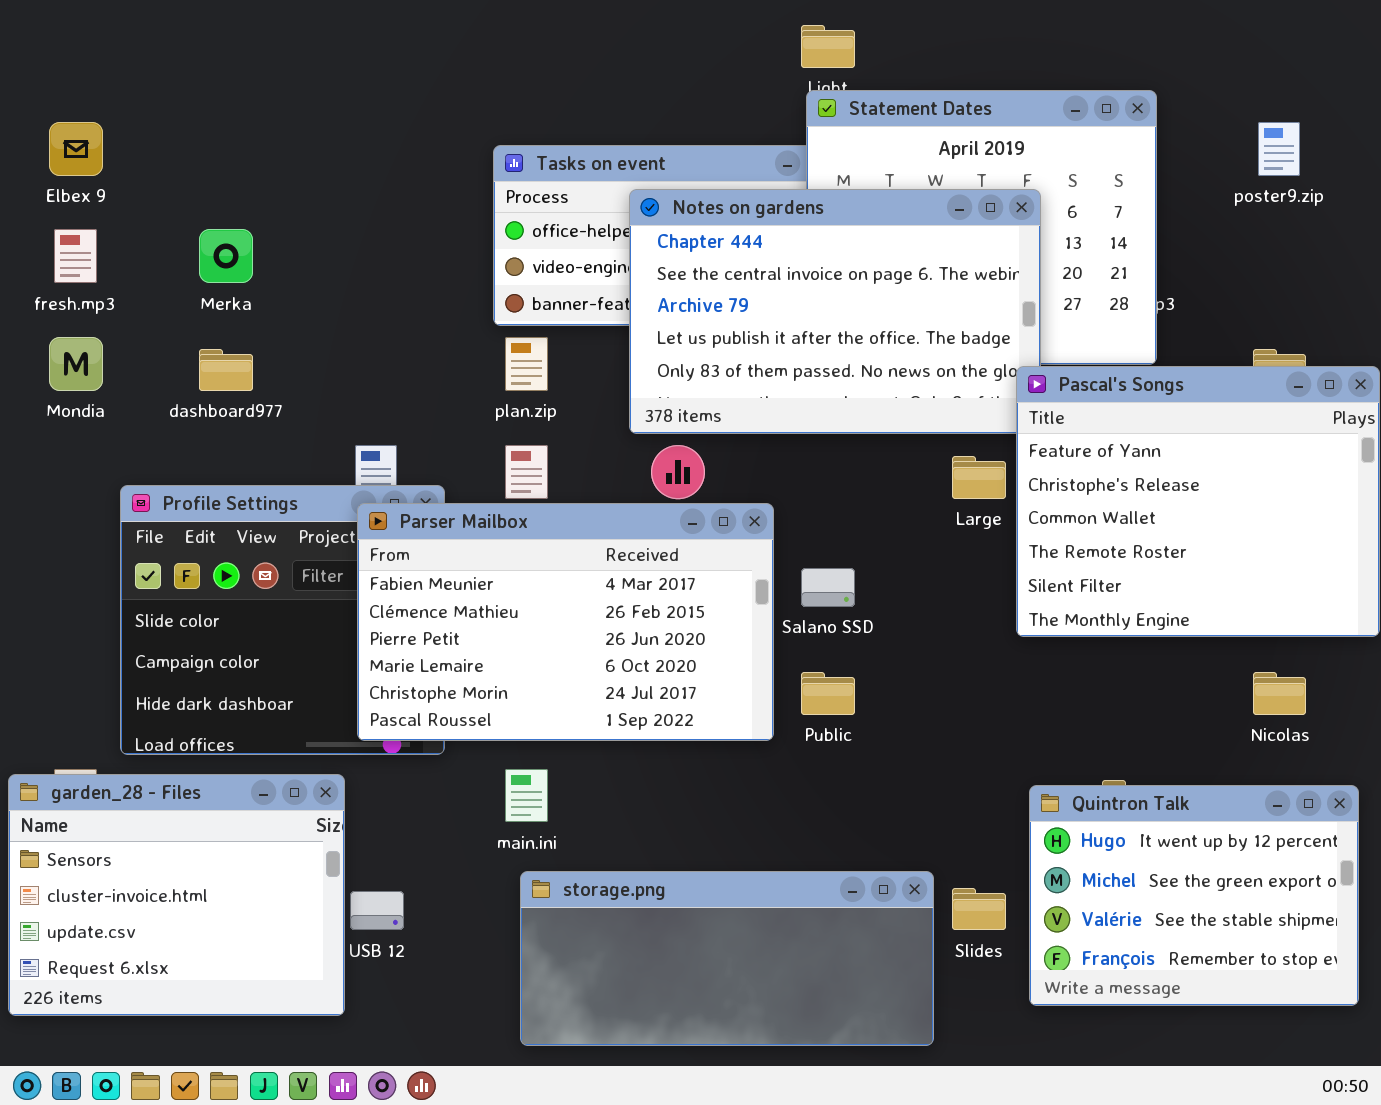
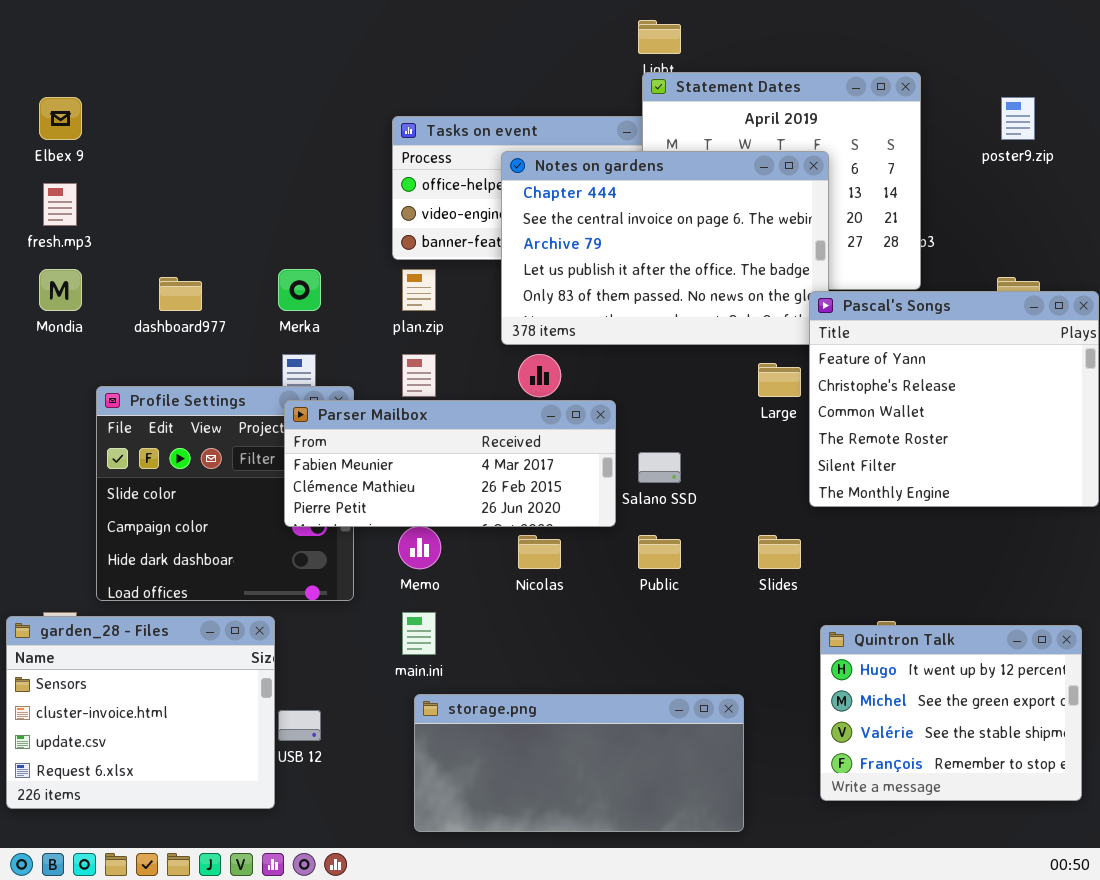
Merka: [199,229,253,283] -> [278,269,321,311], moved
Parser Mailbox: [357,503,774,741] -> [284,400,616,527], resized
Nicolas: [1253,672,1306,715] -> [518,535,561,569], moved
Slides: [952,888,1006,930] -> [758,535,801,569], moved

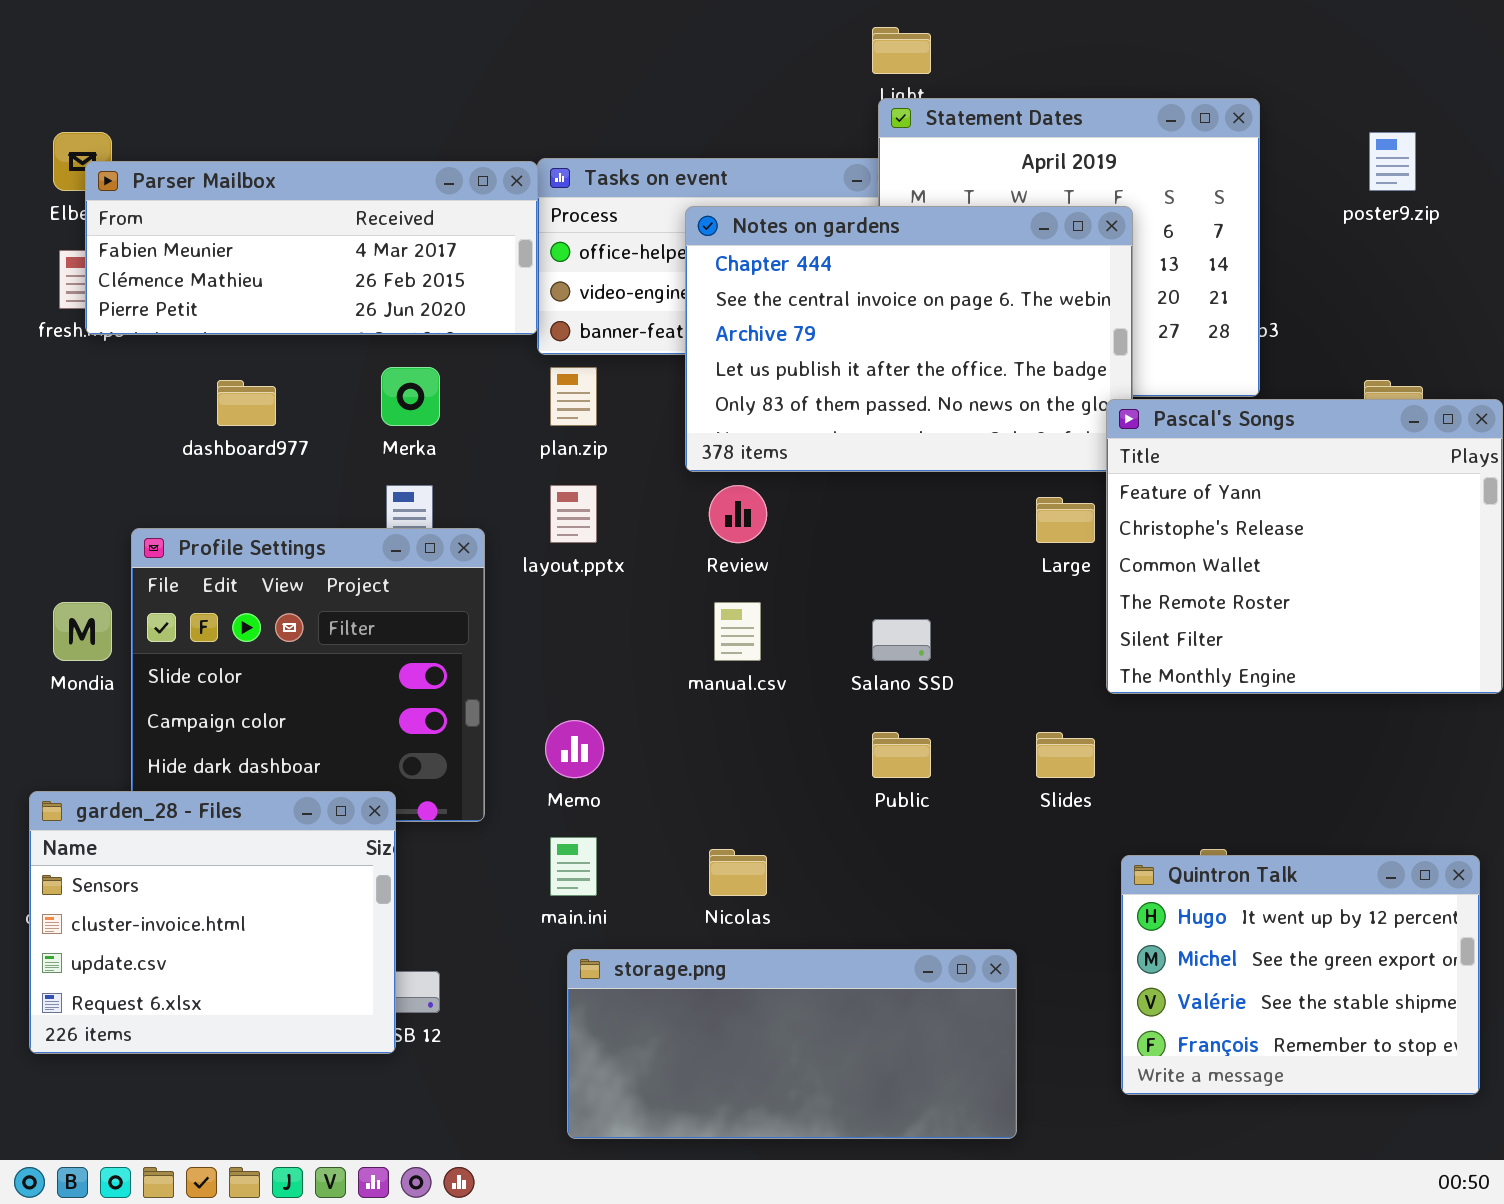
Mondia: [39,269,82,311] -> [53,602,112,661], moved
Parser Mailbox: [284,400,616,527] -> [85,161,538,335], moved
Nicolas: [518,535,561,569] -> [709,849,767,896], moved
garden_28 - Files: [6,616,275,809] -> [29,791,396,1054], moved

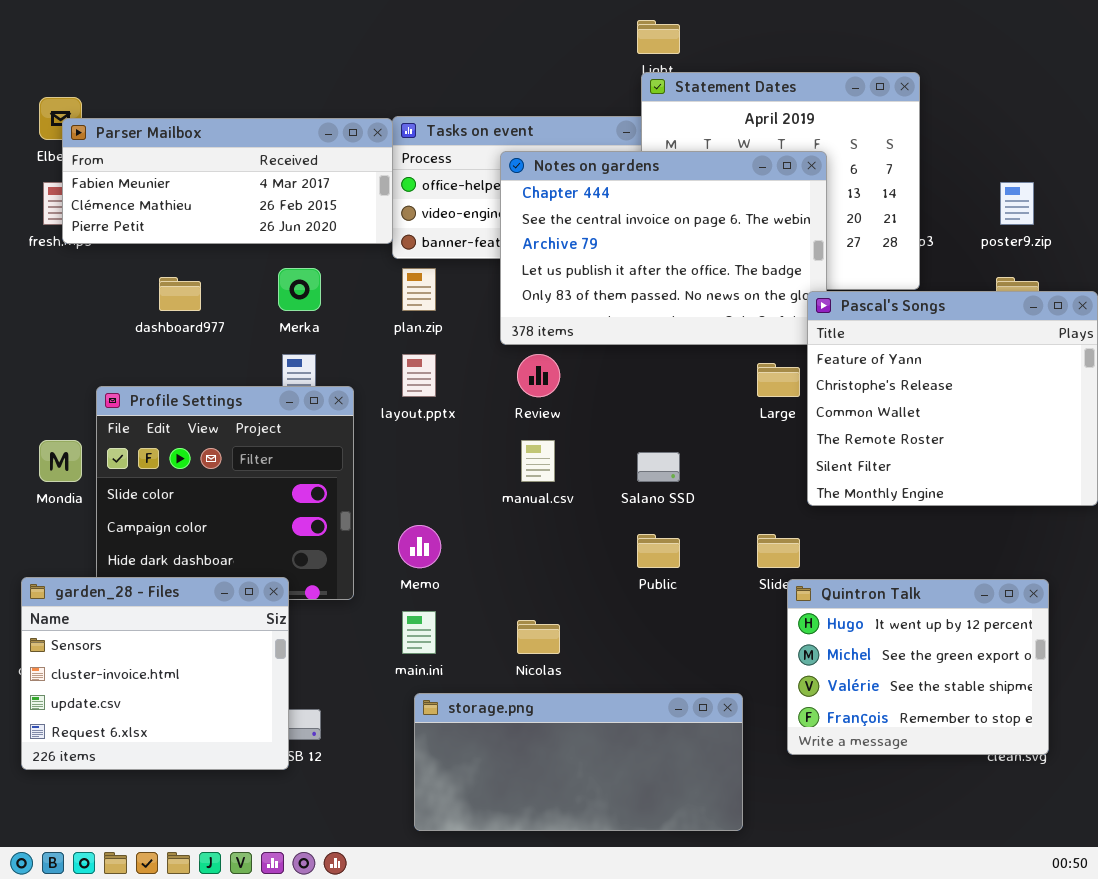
poster9.zip: [1369,132,1416,191] -> [1000,182,1034,225], moved
Quintron Talk: [1121,855,1480,1095] -> [787,579,1049,755], moved

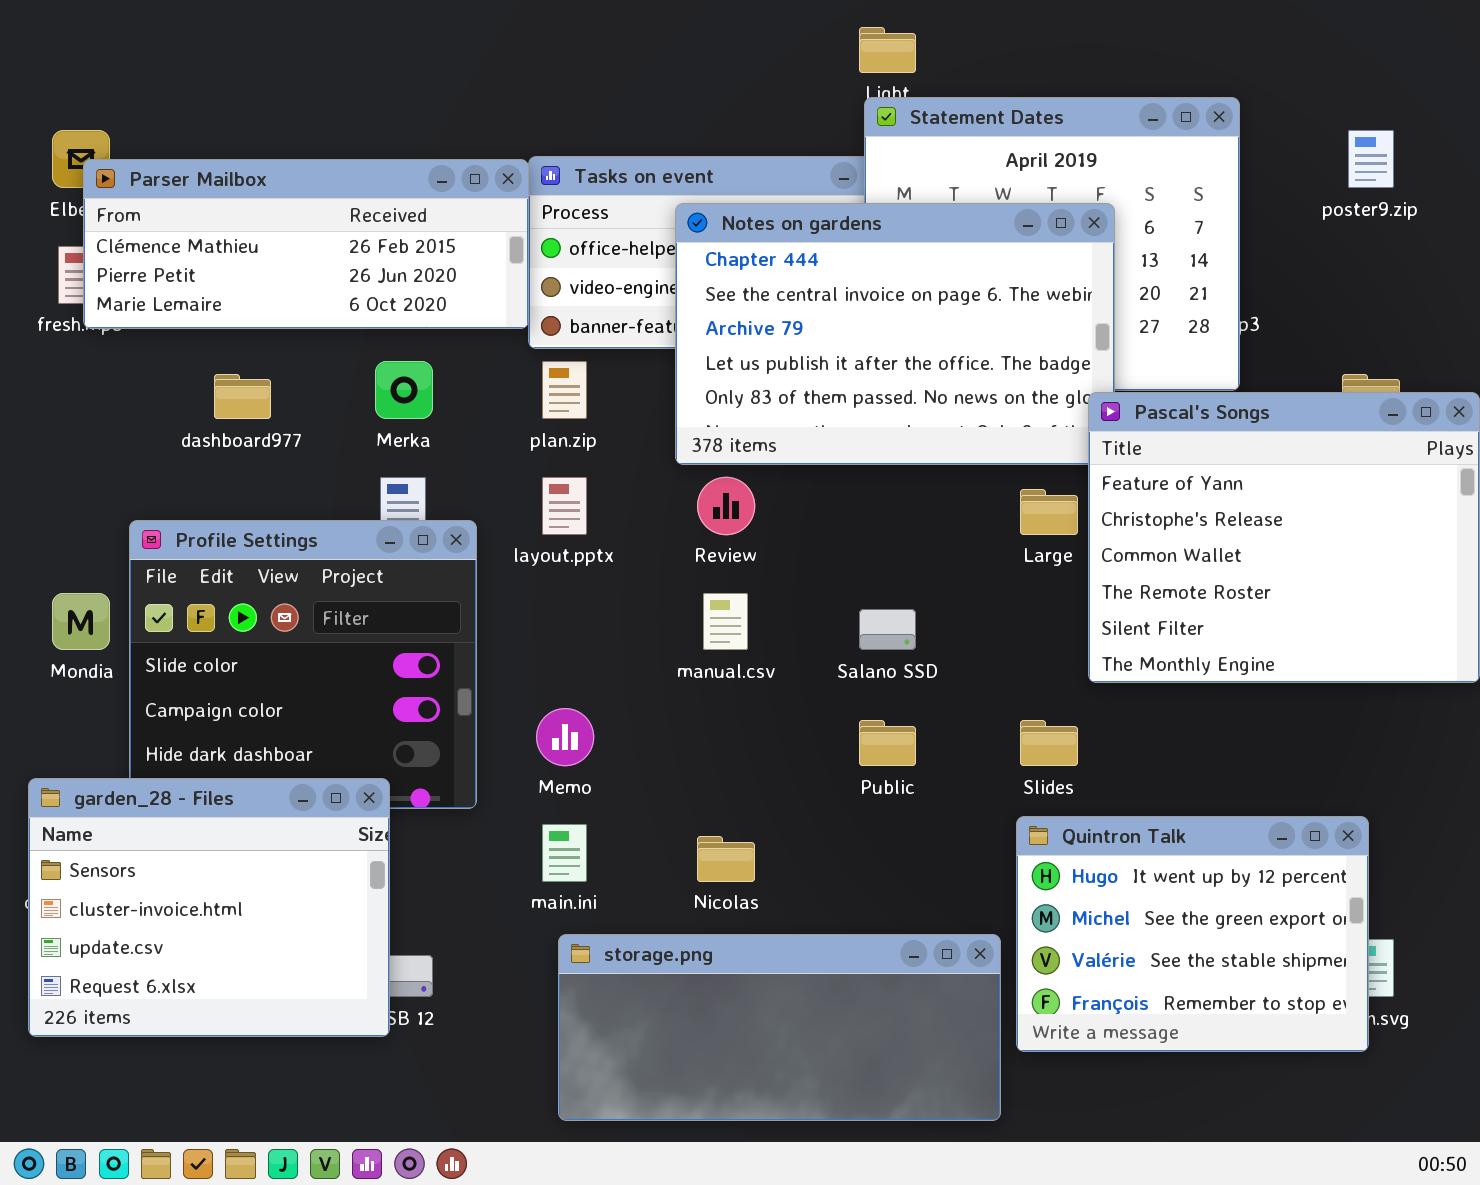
Parser Mailbox: [62,118,393,244] -> [83,159,529,329], scrolled down 1 row
poster9.zip: [1000,182,1034,225] -> [1348,130,1394,188], moved
Quintron Talk: [787,579,1049,755] -> [1016,816,1369,1052], moved

